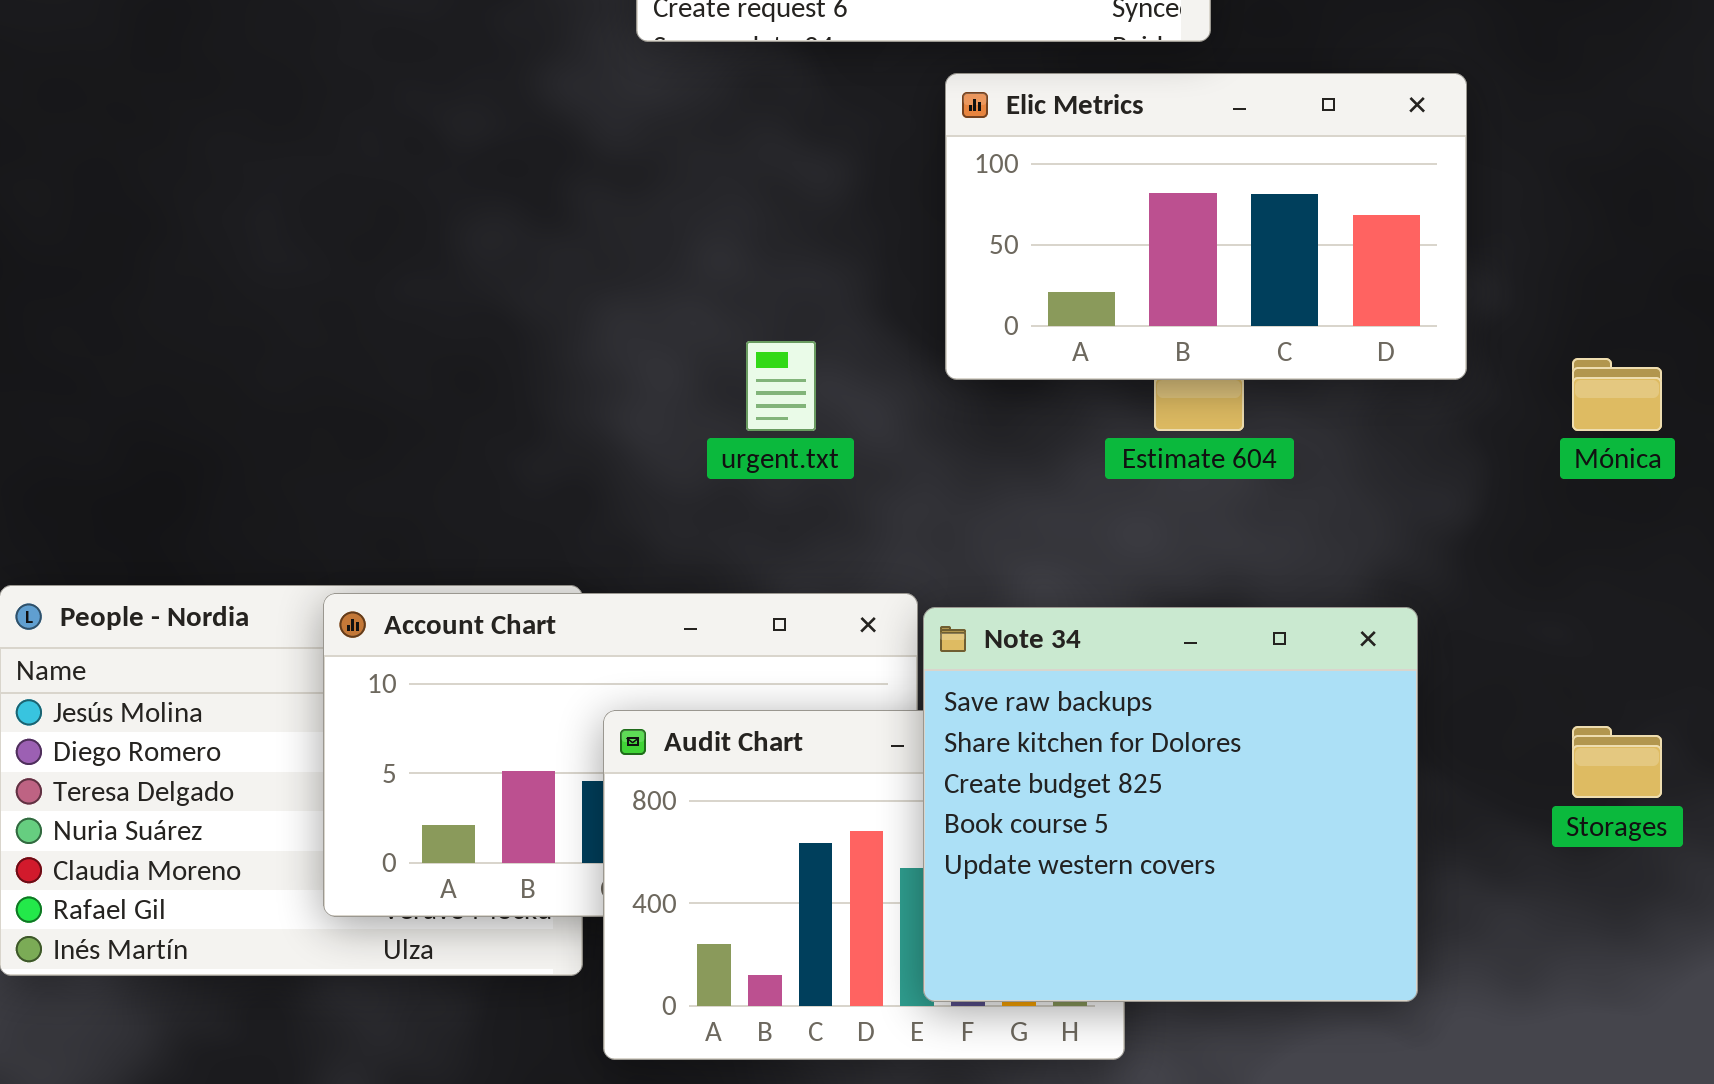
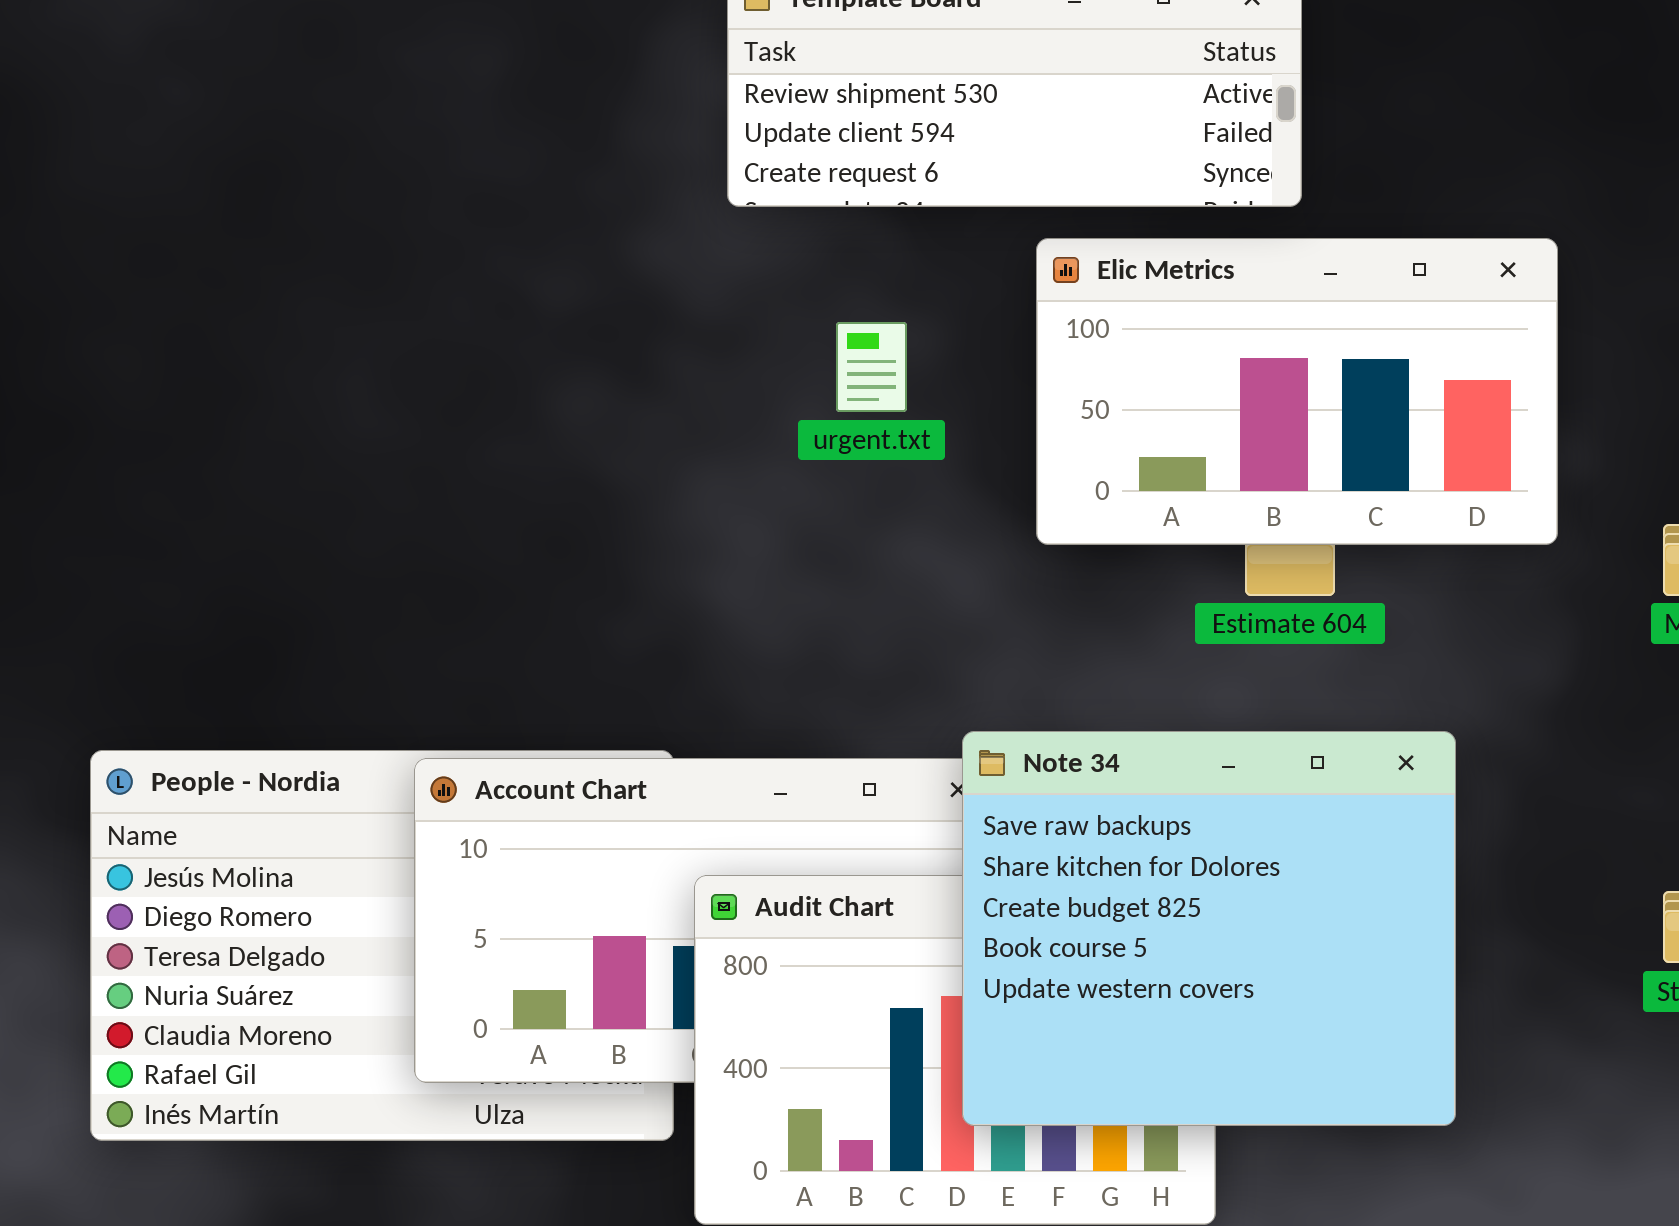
urgent.txt: [746,341,816,431] -> [836,322,907,412], moved
Note 34: [923,607,1418,1002] -> [962,731,1456,1126], moved

